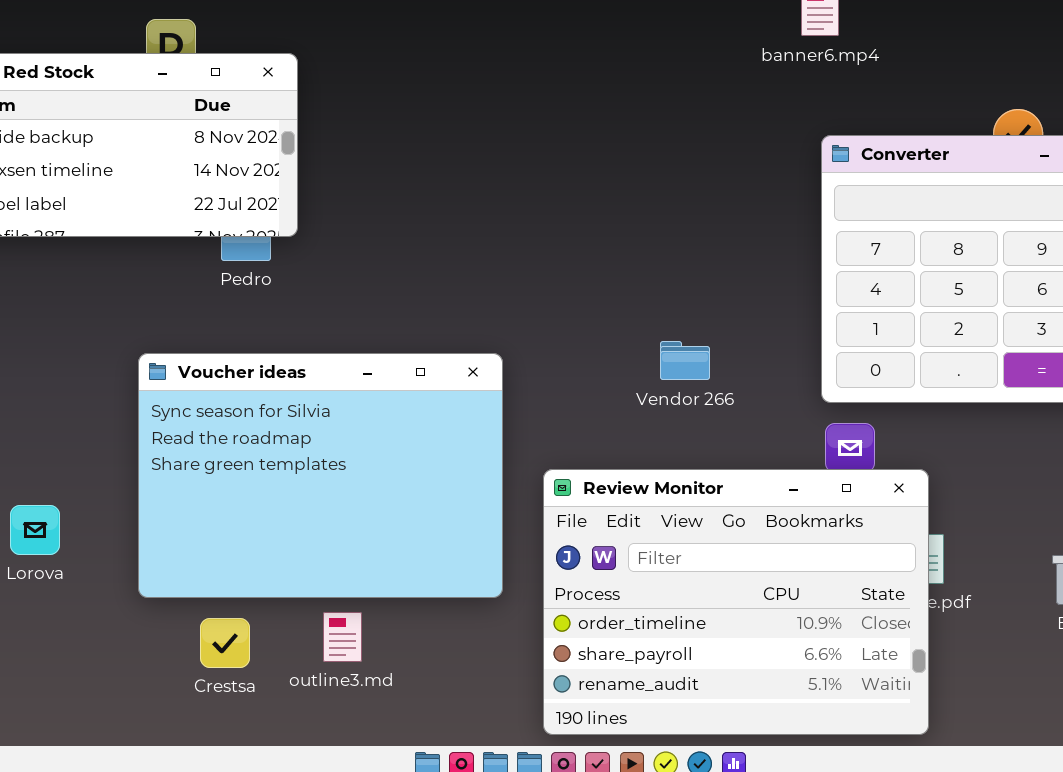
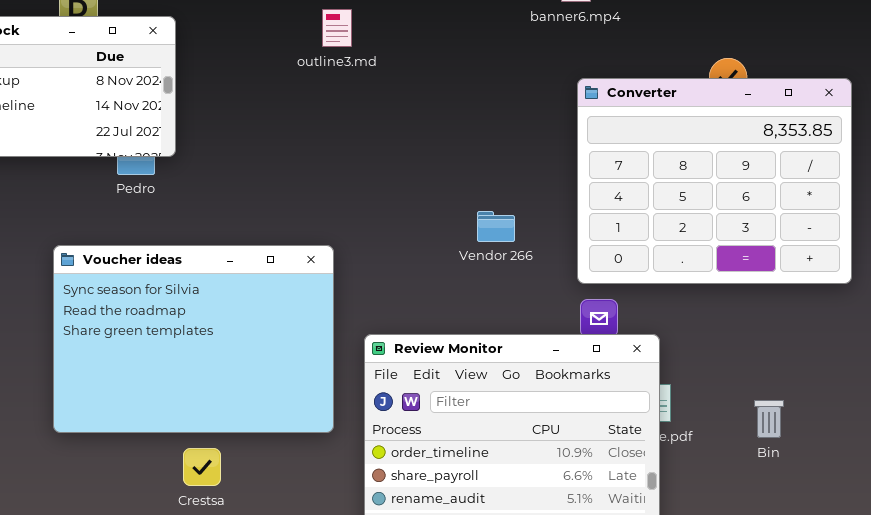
Vendor 266: [660,341,710,380] -> [477,211,515,242], moved
outline3.md: [323,612,362,662] -> [322,9,352,47], moved
Crestsa: [200,618,250,668] -> [183,448,221,486], moved

